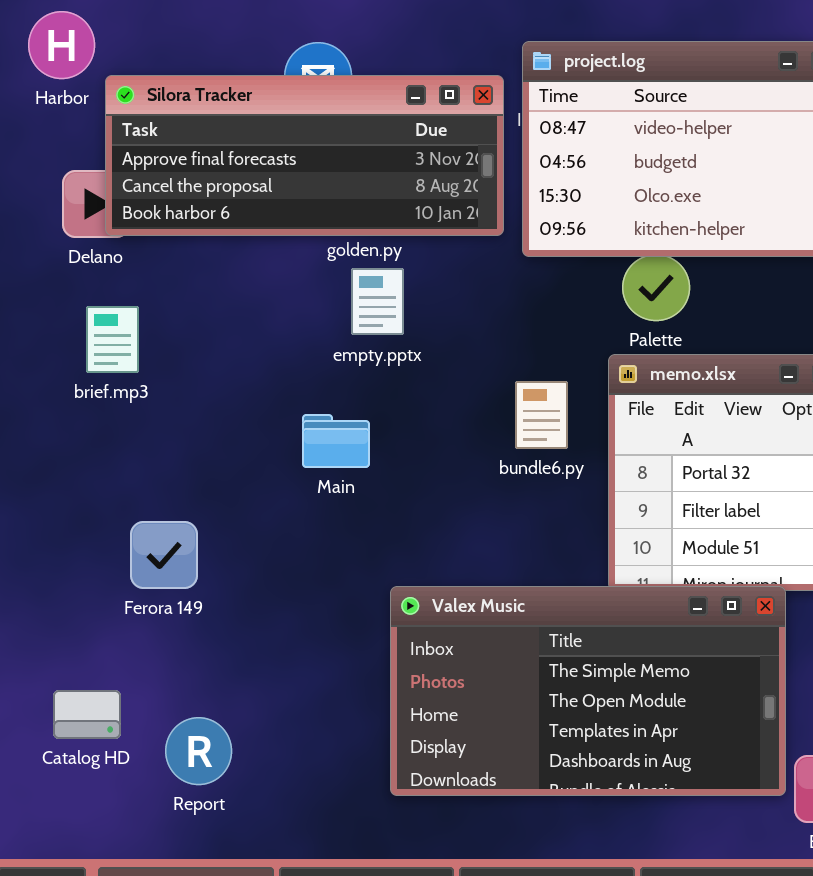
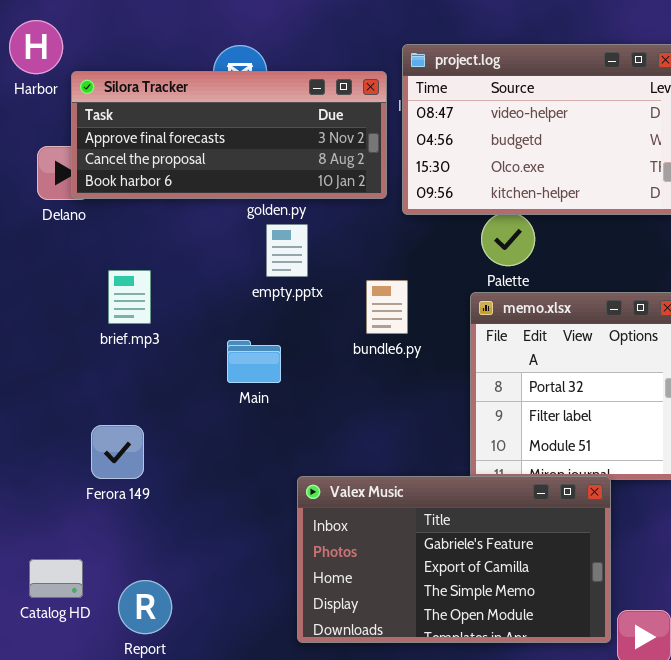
brief.mp3: [86,306,139,373] -> [108,270,151,324], moved
bundle6.py: [515,381,568,449] -> [366,280,408,334], moved
Valex Music: [390,586,786,796] -> [297,476,611,643], scrolled up 2 rows

